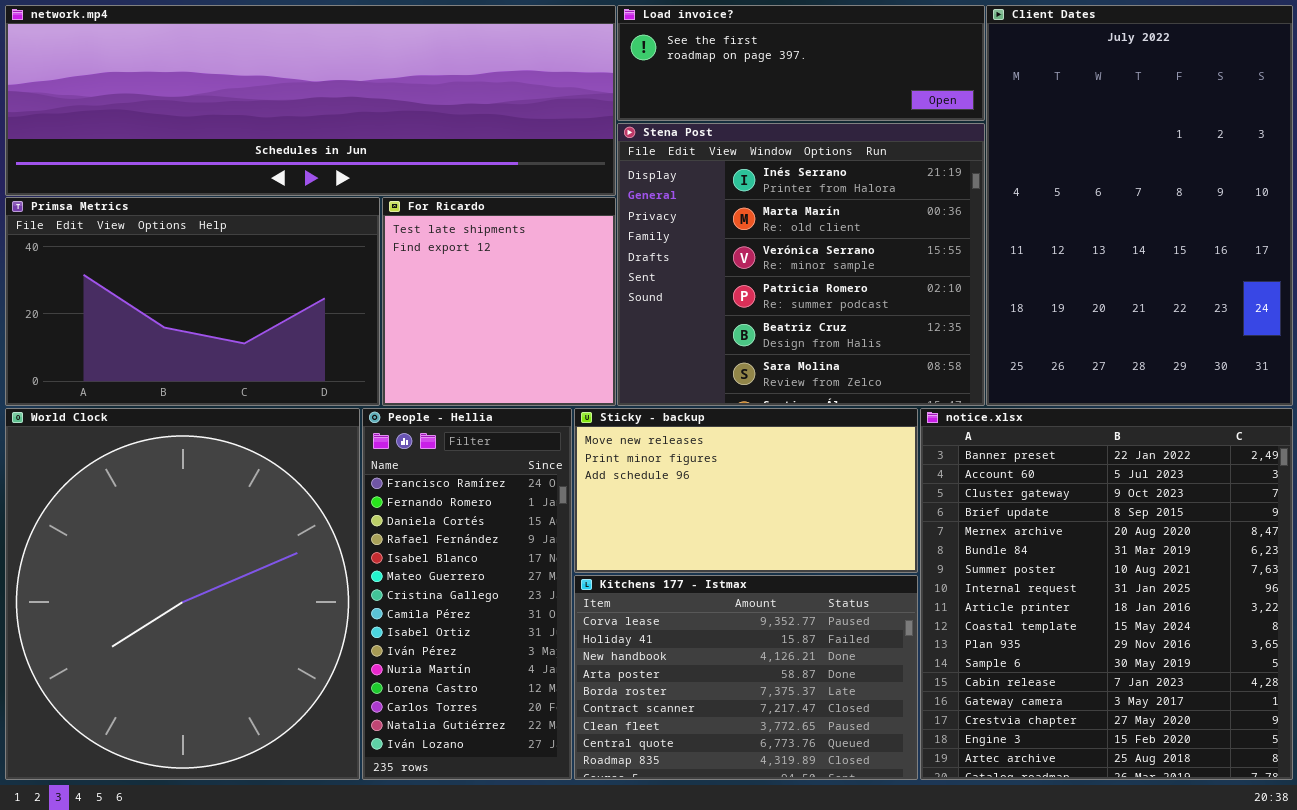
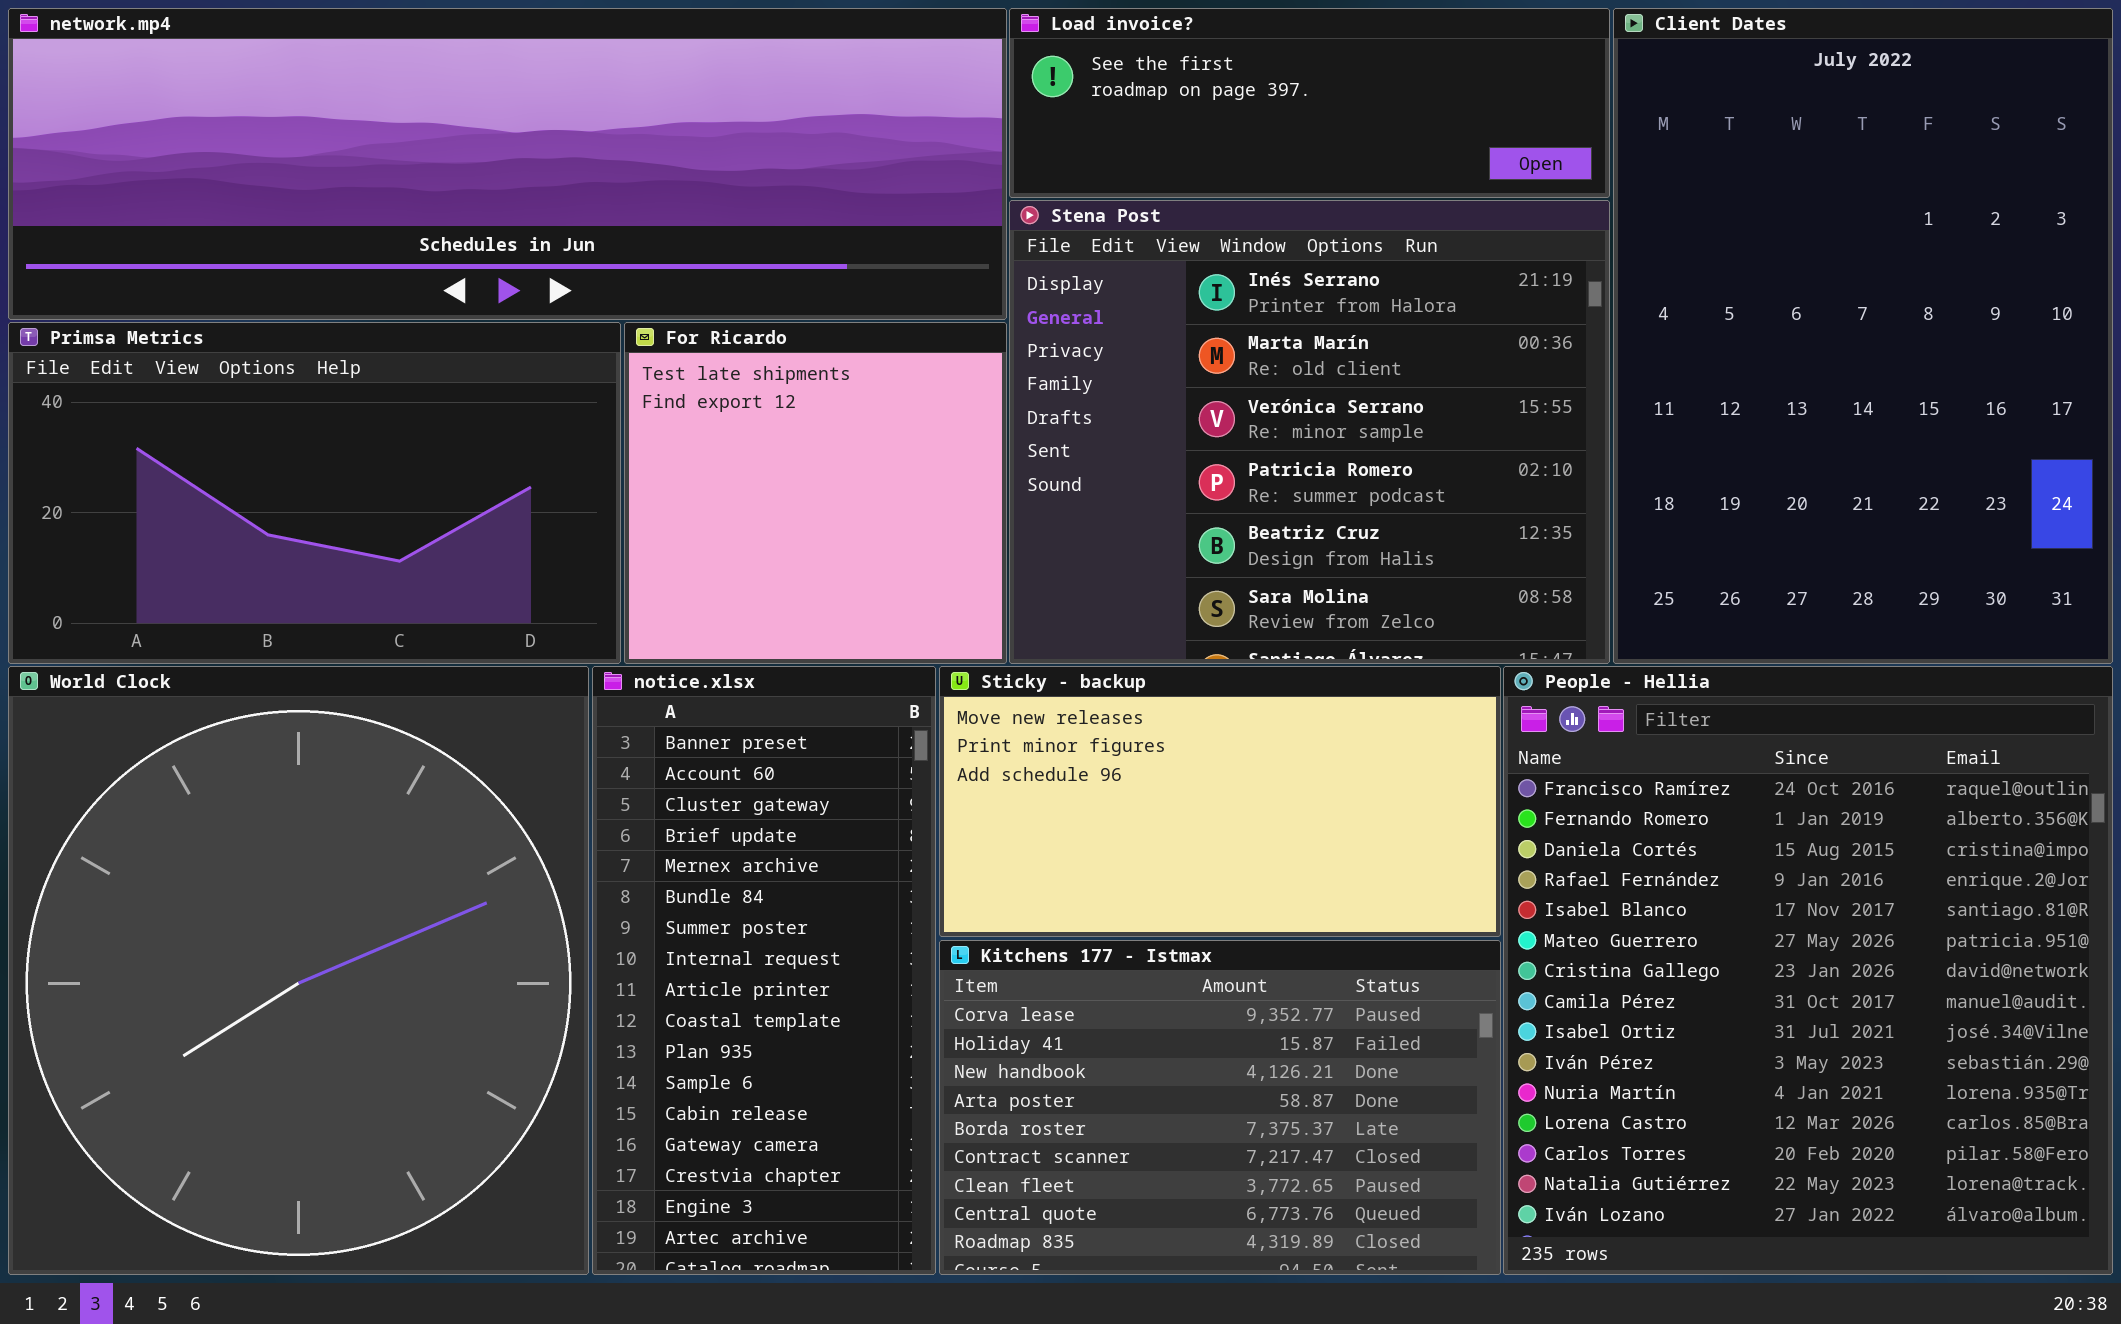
People - Hellia: [362,408,572,780] -> [1503,666,2113,1275], moved, resized
notice.xlsx: [920,408,1293,780] -> [592,666,936,1275], moved, resized

